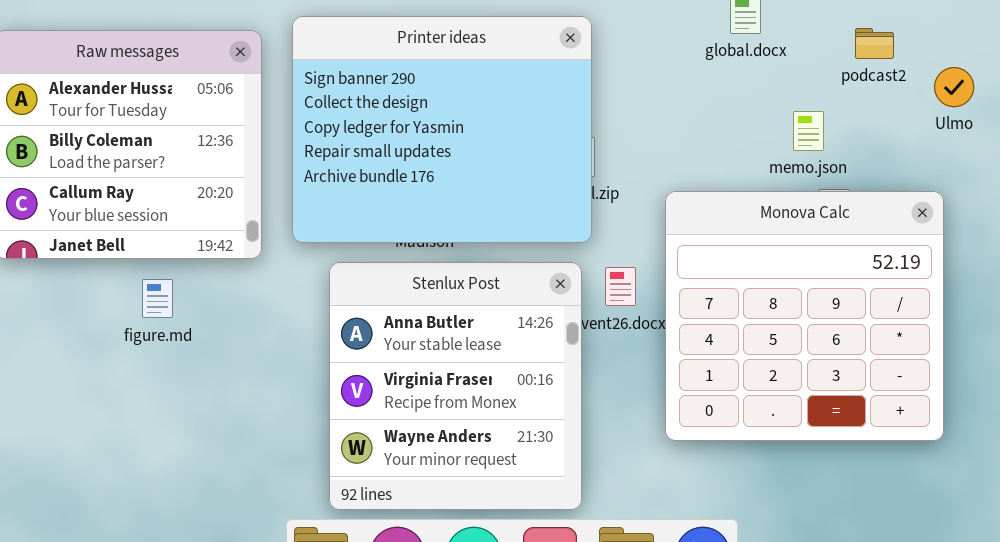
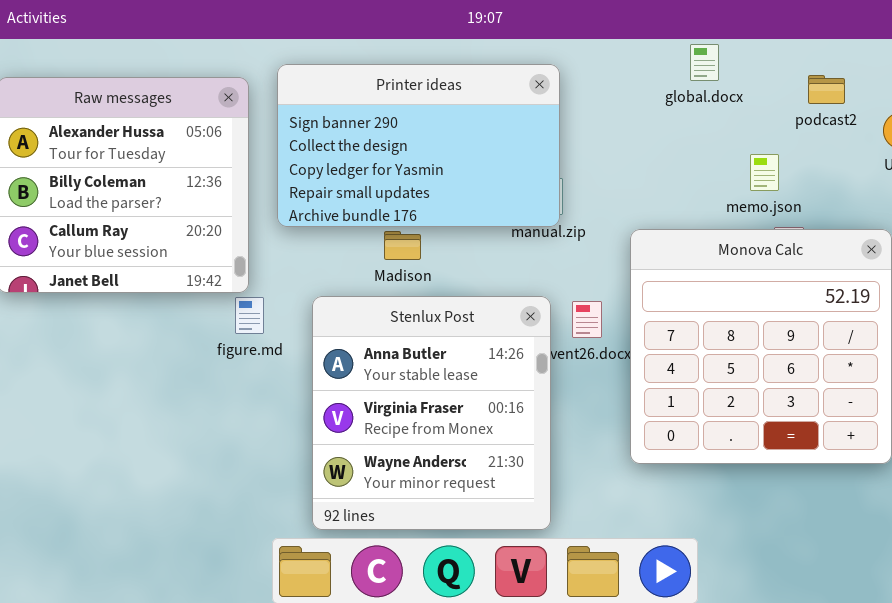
Printer ideas: [292,16,592,243] -> [277,64,560,227], resized
figure.md: [142,279,173,318] -> [235,297,264,334], moved

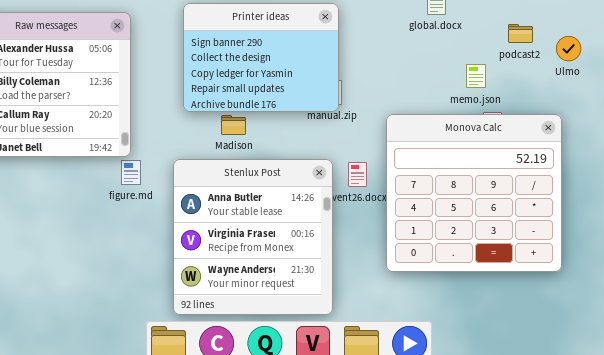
Printer ideas: [277,64,560,227] -> [183,3,339,112], resized
podcast2: [808,75,845,104] -> [508,24,533,43], moved

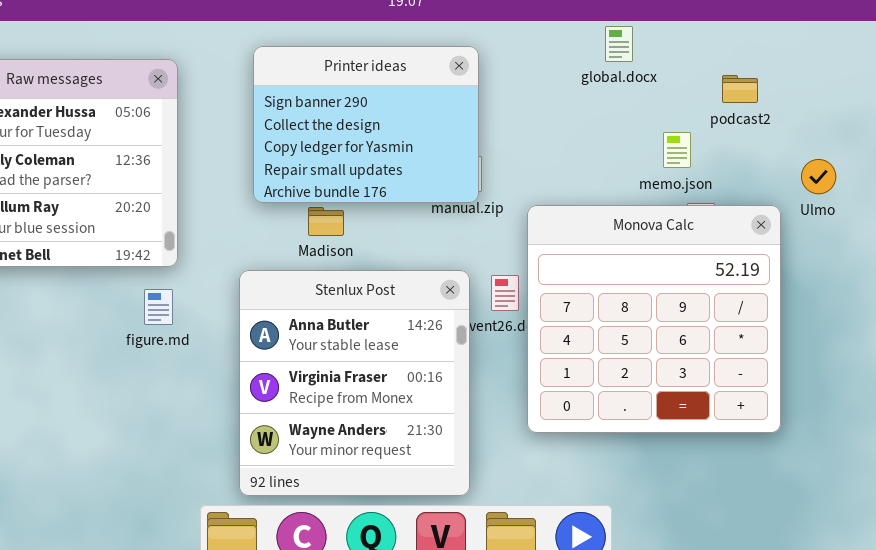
Ulmo: [556,36,581,61] -> [801,159,836,194], moved
Monova Calc: [386,114,562,272] -> [527,205,781,433], moved
figure.md: [121,160,141,185] -> [144,289,173,325], moved

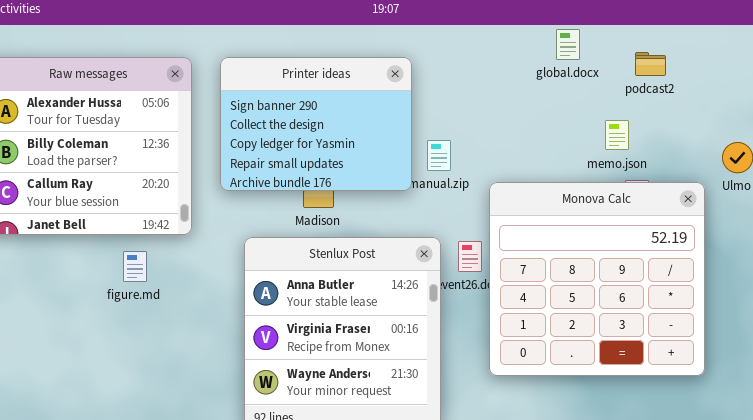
Printer ideas: [253,46,479,203] -> [220,57,412,191], moved
podcast2: [722,75,758,103] -> [635,52,666,76], moved
figure.md: [144,289,173,325] -> [123,251,147,282], moved

